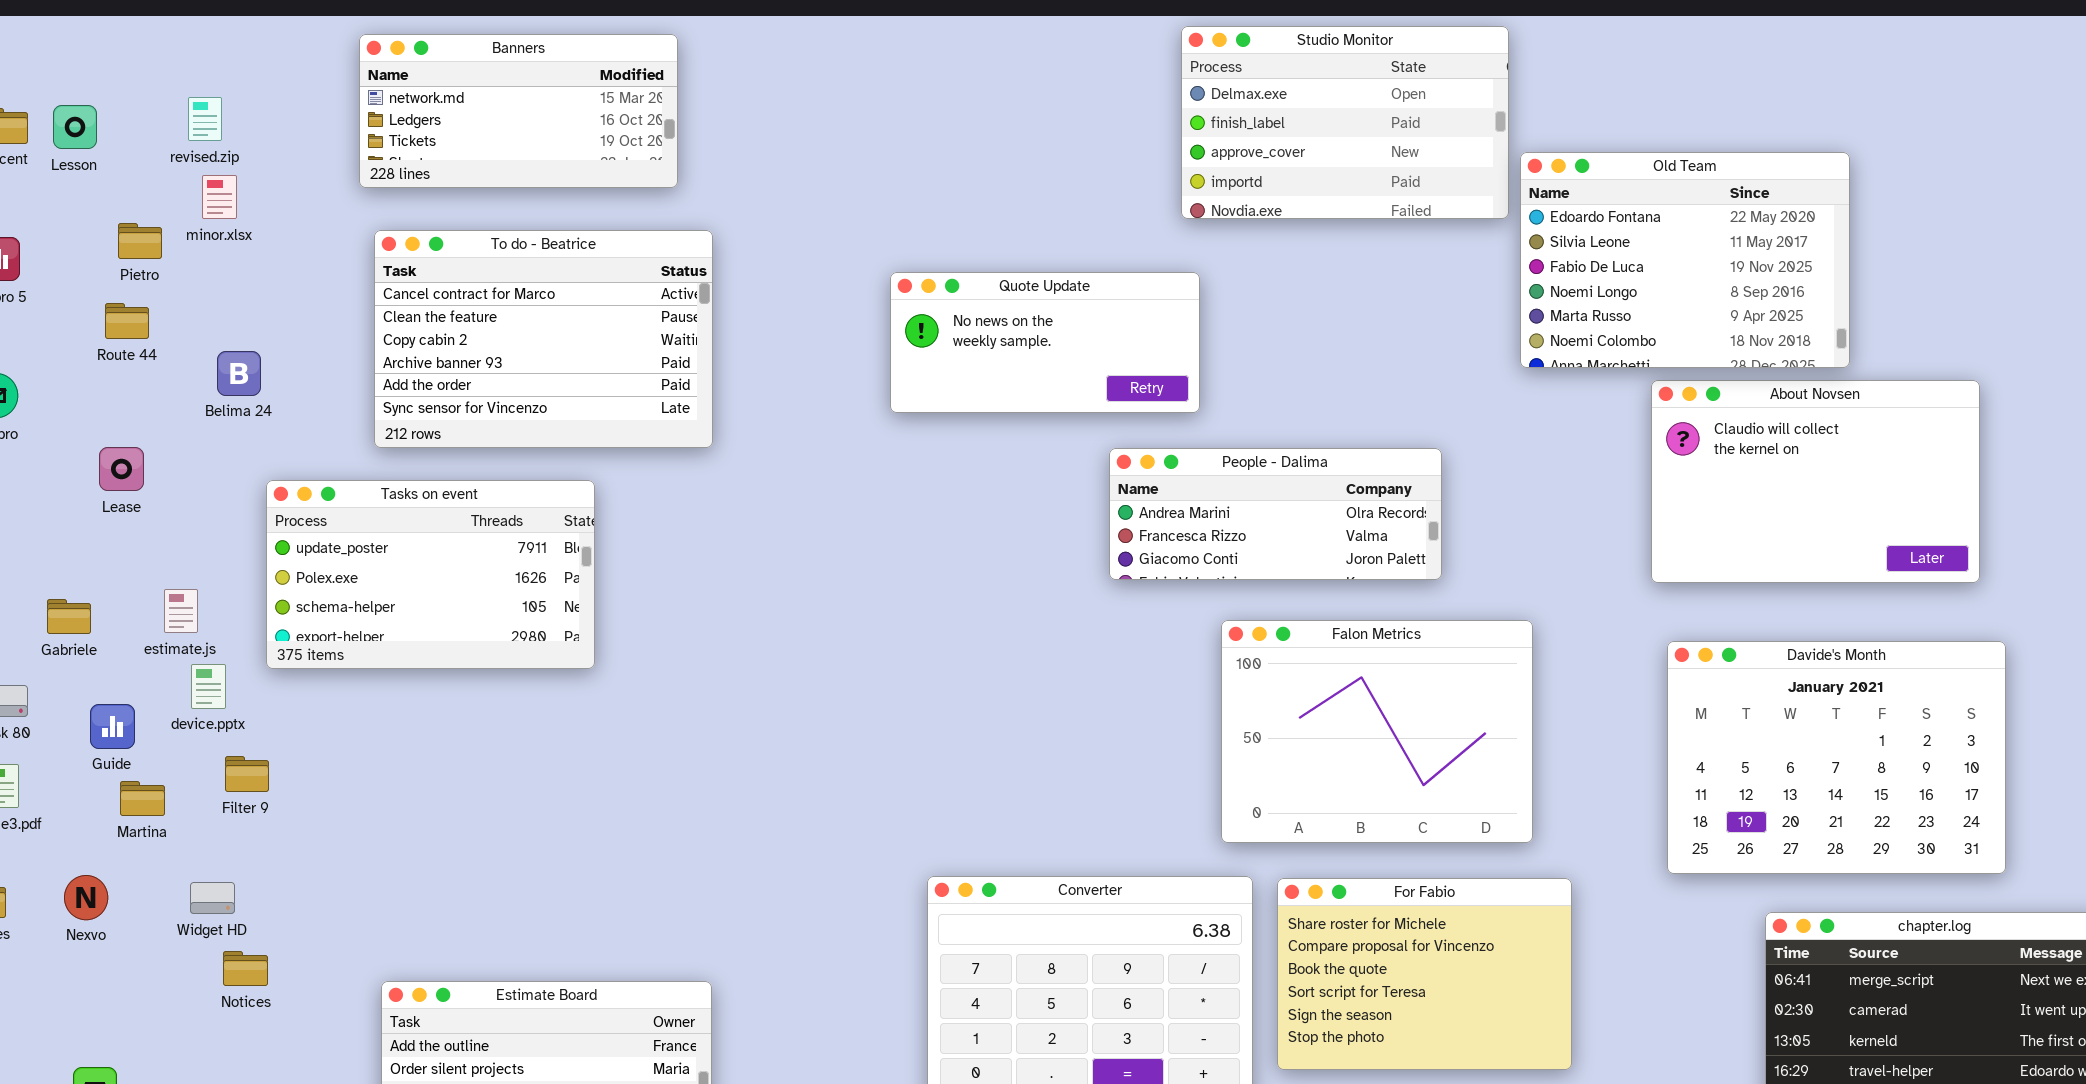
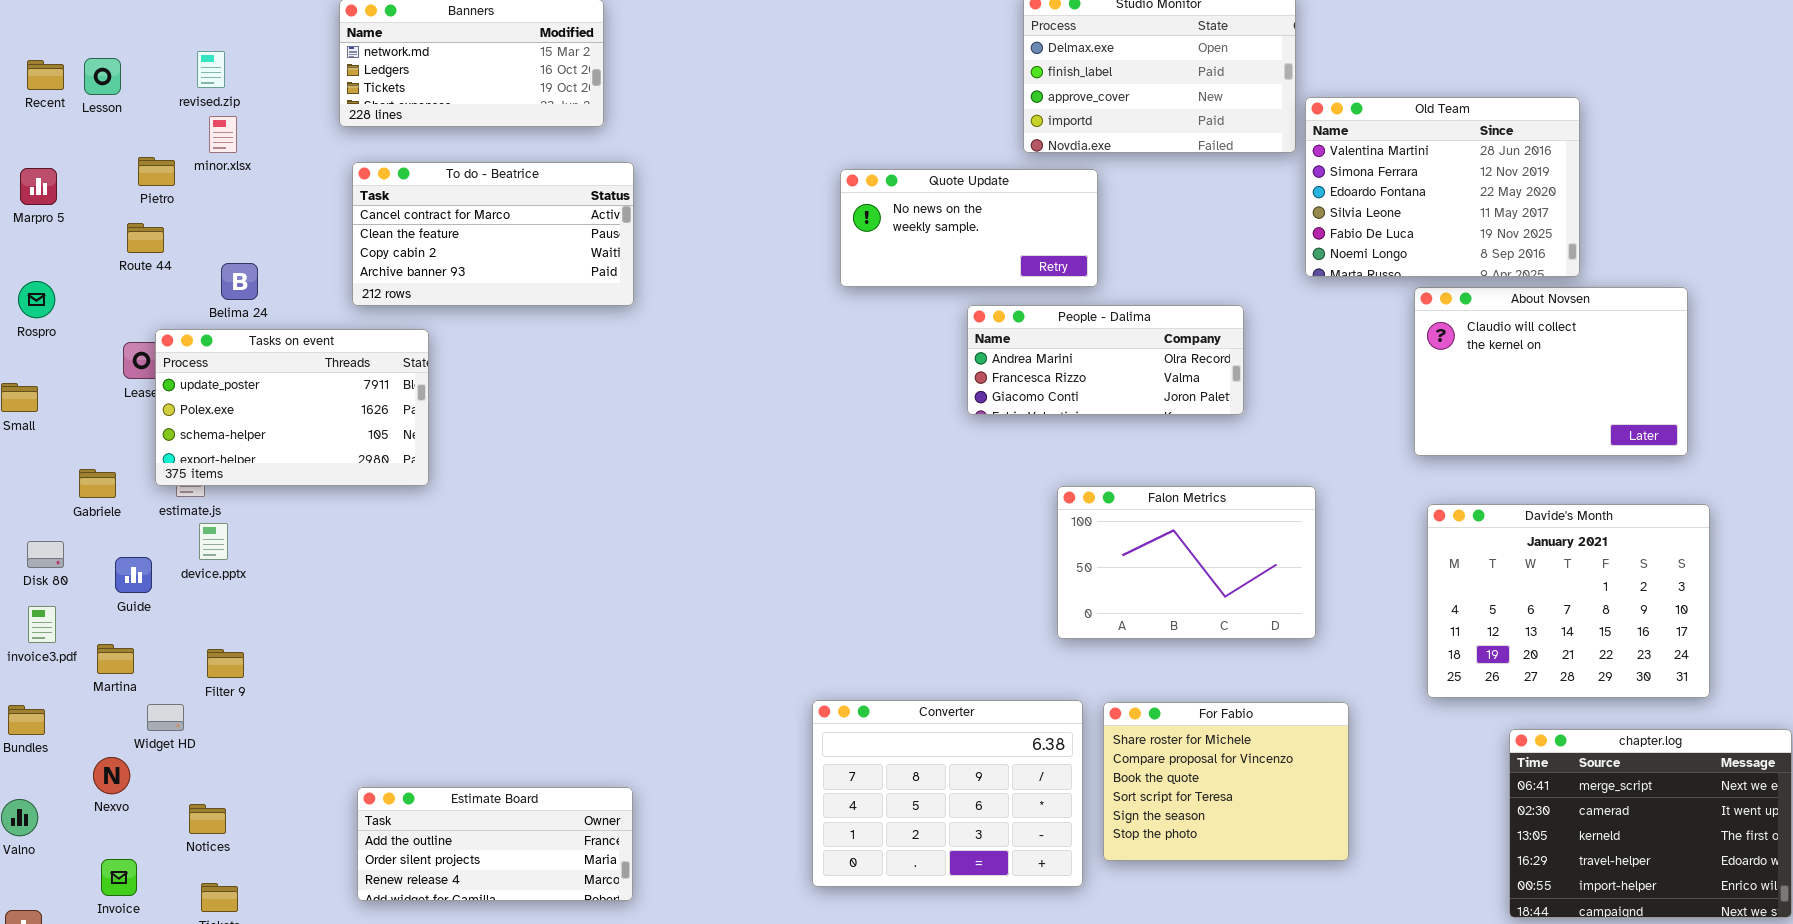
Old Team: [1520,152,1850,368] -> [1305,97,1580,277], scrolled up 2 rows
To do - Beatrice: [374,230,713,448] -> [352,162,634,306], resized
Quote Update: [890,272,1200,413] -> [840,169,1098,287], moved
People - Dalima: [1109,448,1442,580] -> [967,305,1244,415], moved
Tasks on event: [266,480,595,669] -> [155,329,429,486], moved
Falon Metrics: [1221,620,1533,843] -> [1057,486,1316,639], resized
Filter 9: [225,756,269,792] -> [207,649,244,678], moved
Martina: [120,781,165,816] -> [97,644,134,674], moved
Nexvo: [64,875,108,920] -> [93,757,130,794], moved
Widget HD: [190,882,235,914] -> [147,704,184,731], moved
Notices: [223,951,268,986] -> [189,804,226,834], moved

